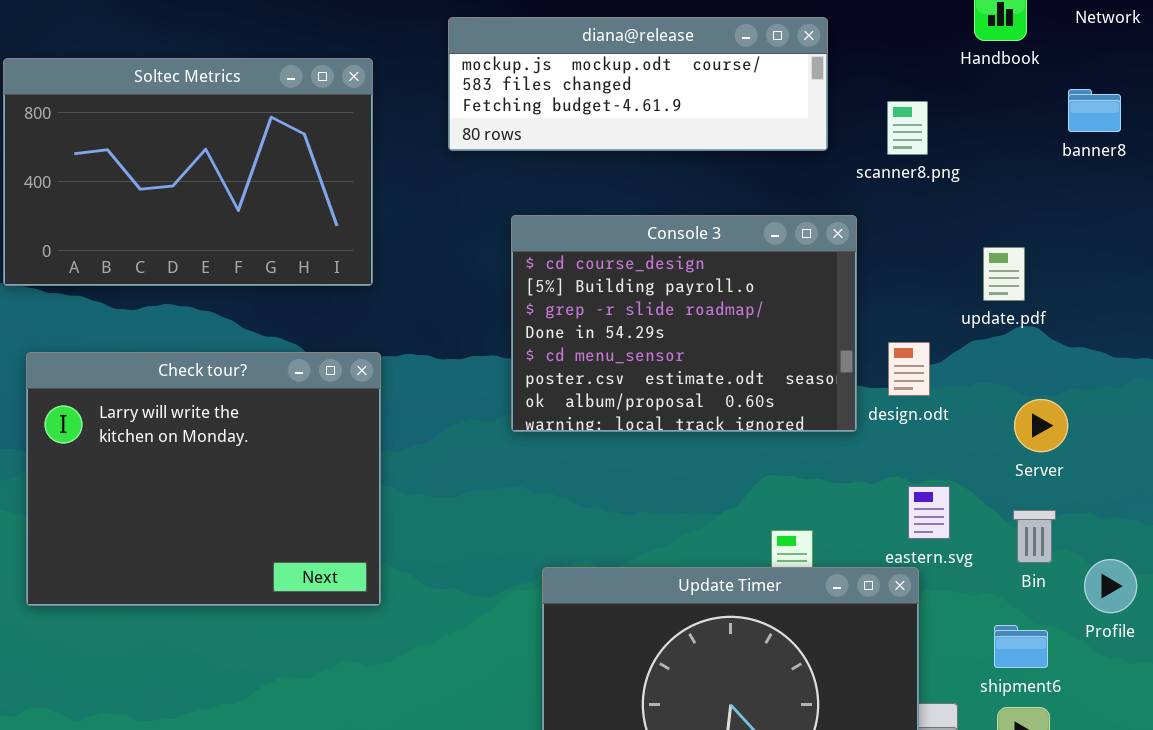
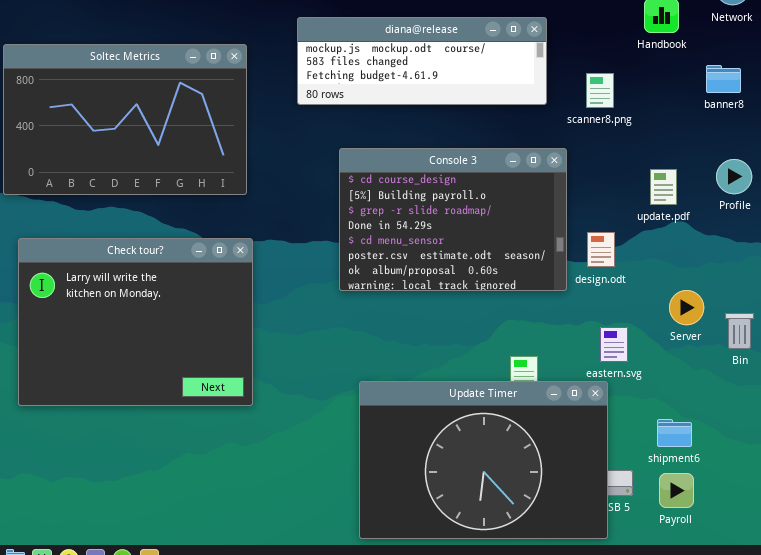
Server: [1014,399,1068,452] -> [669,290,704,325], moved
Bin: [1013,510,1056,563] -> [725,313,754,349], moved
Profile: [1084,559,1137,613] -> [716,159,752,194], moved

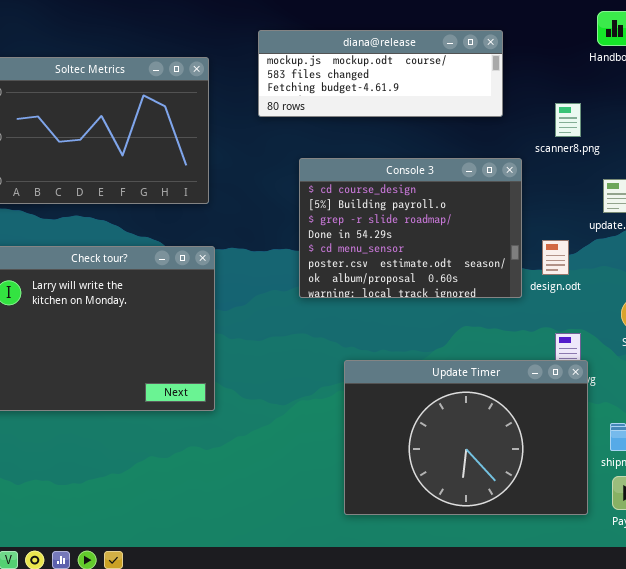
scanner8.png: [586,73,614,108] -> [555,103,581,137], moved
Update Timer: [359,381,608,539] -> [344,360,588,515], moved

